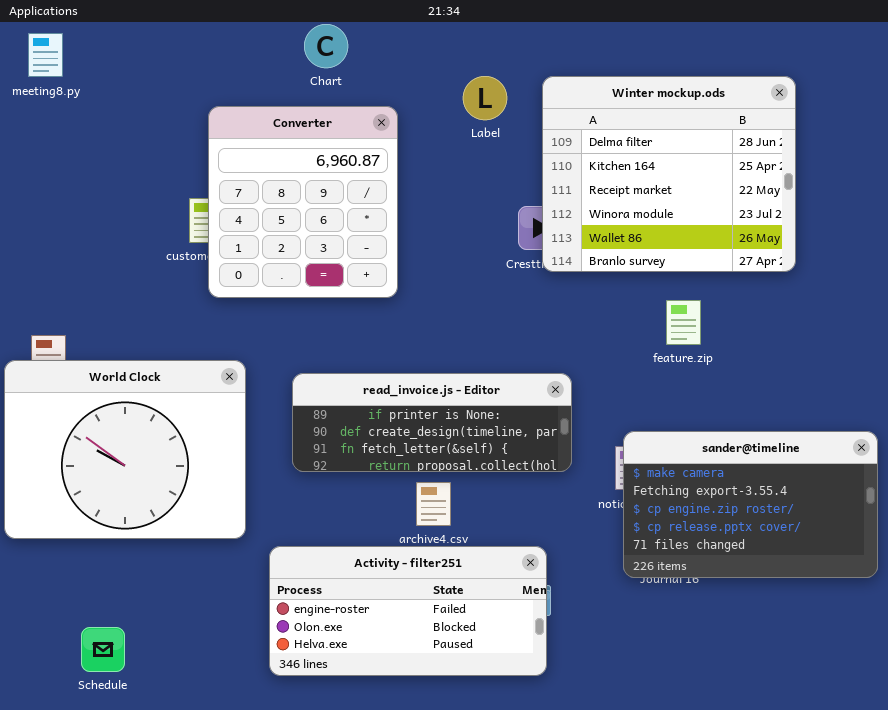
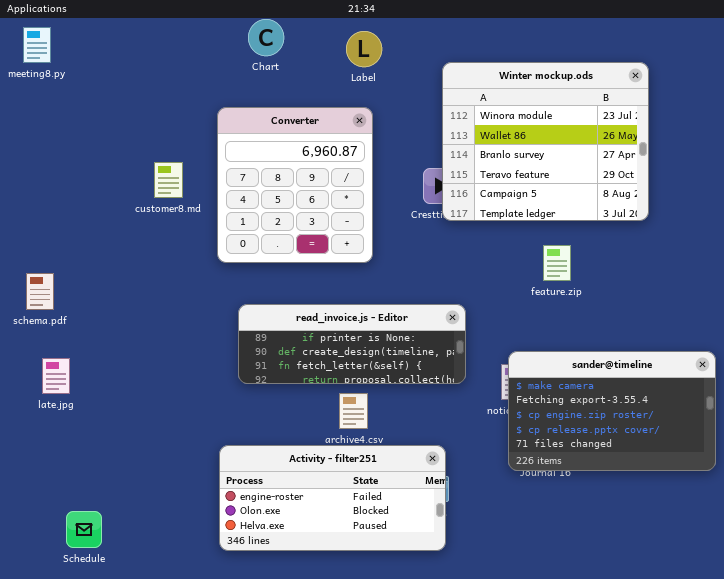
Label: [463,76,507,120] -> [346,31,382,67], moved
Winter mockup.ods: [542,76,796,272] -> [442,62,649,221], scrolled down 3 rows
Converter: [208,106,398,298] -> [217,107,373,263], moved
World Clock: [4,360,246,539] -> none, closed

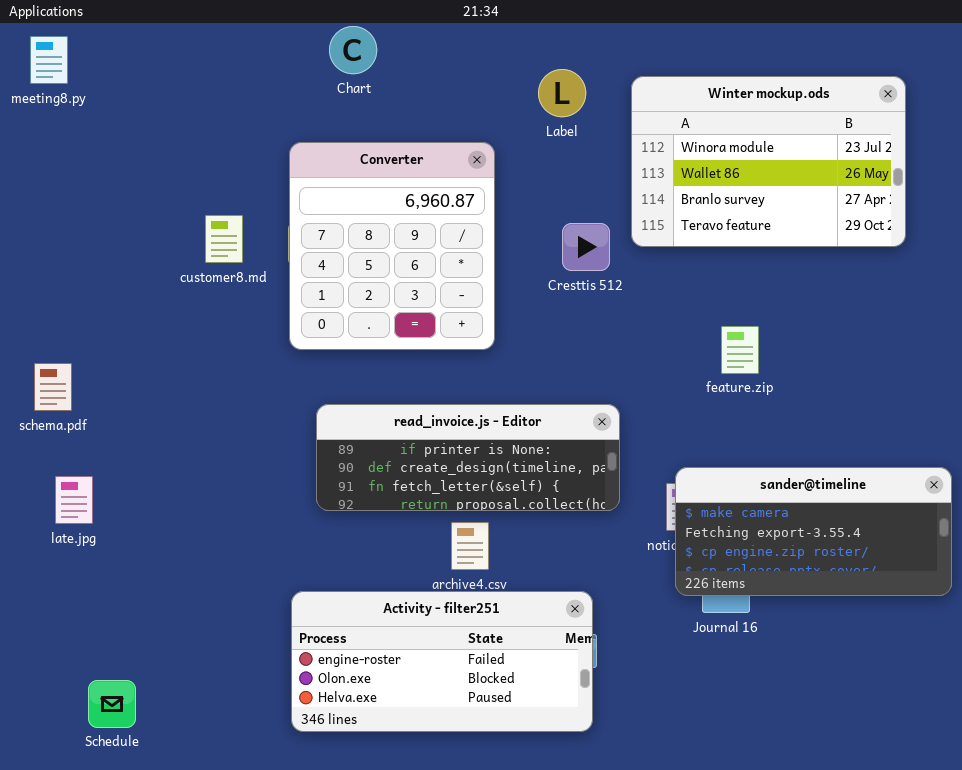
Label: [346,31,382,67] -> [538,69,586,117], moved
Winter mockup.ods: [442,62,649,221] -> [631,76,906,247], moved, resized
sander@timeline: [508,351,716,471] -> [675,467,952,596], resized

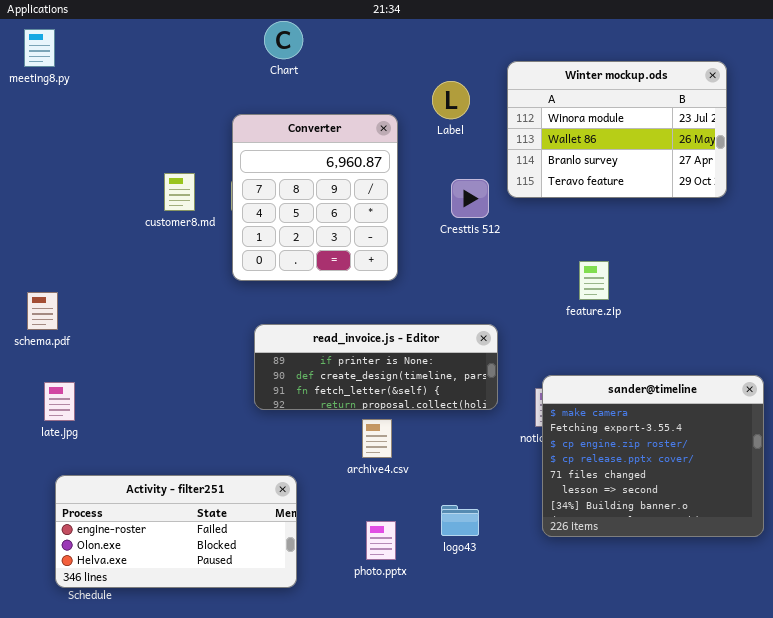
Label: [538,69,586,117] -> [432,81,470,119], moved
sander@timeline: [675,467,952,596] -> [542,375,764,537], resized
Activity - filter251: [291,591,593,732] -> [55,475,297,588], moved

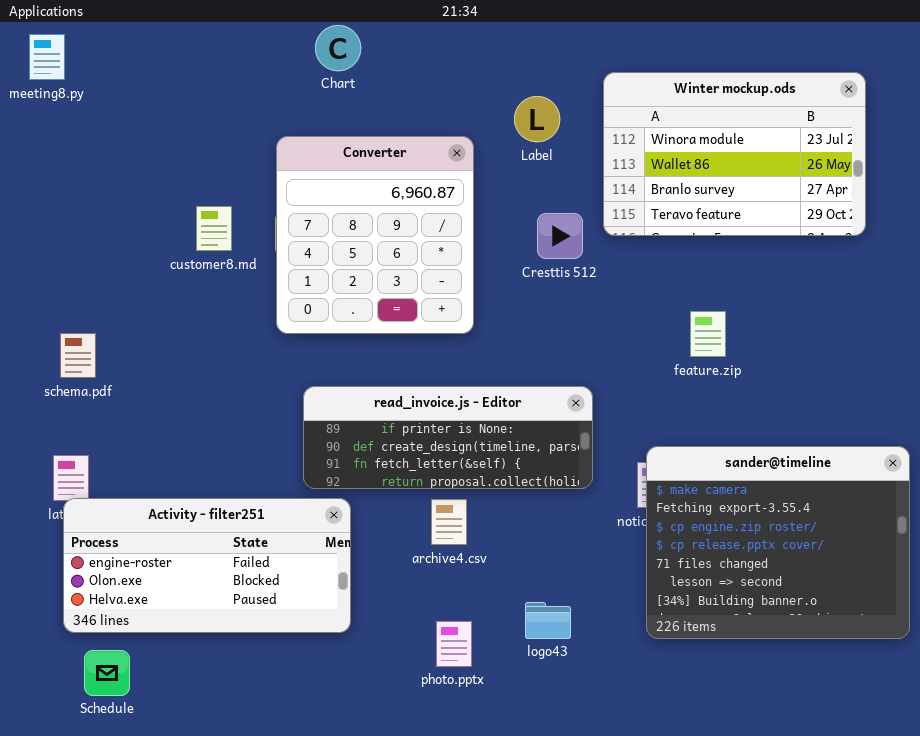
schema.pdf: [27,292,58,330] -> [60,333,96,378], moved
Activity - filter251: [55,475,297,588] -> [63,498,351,633], moved

